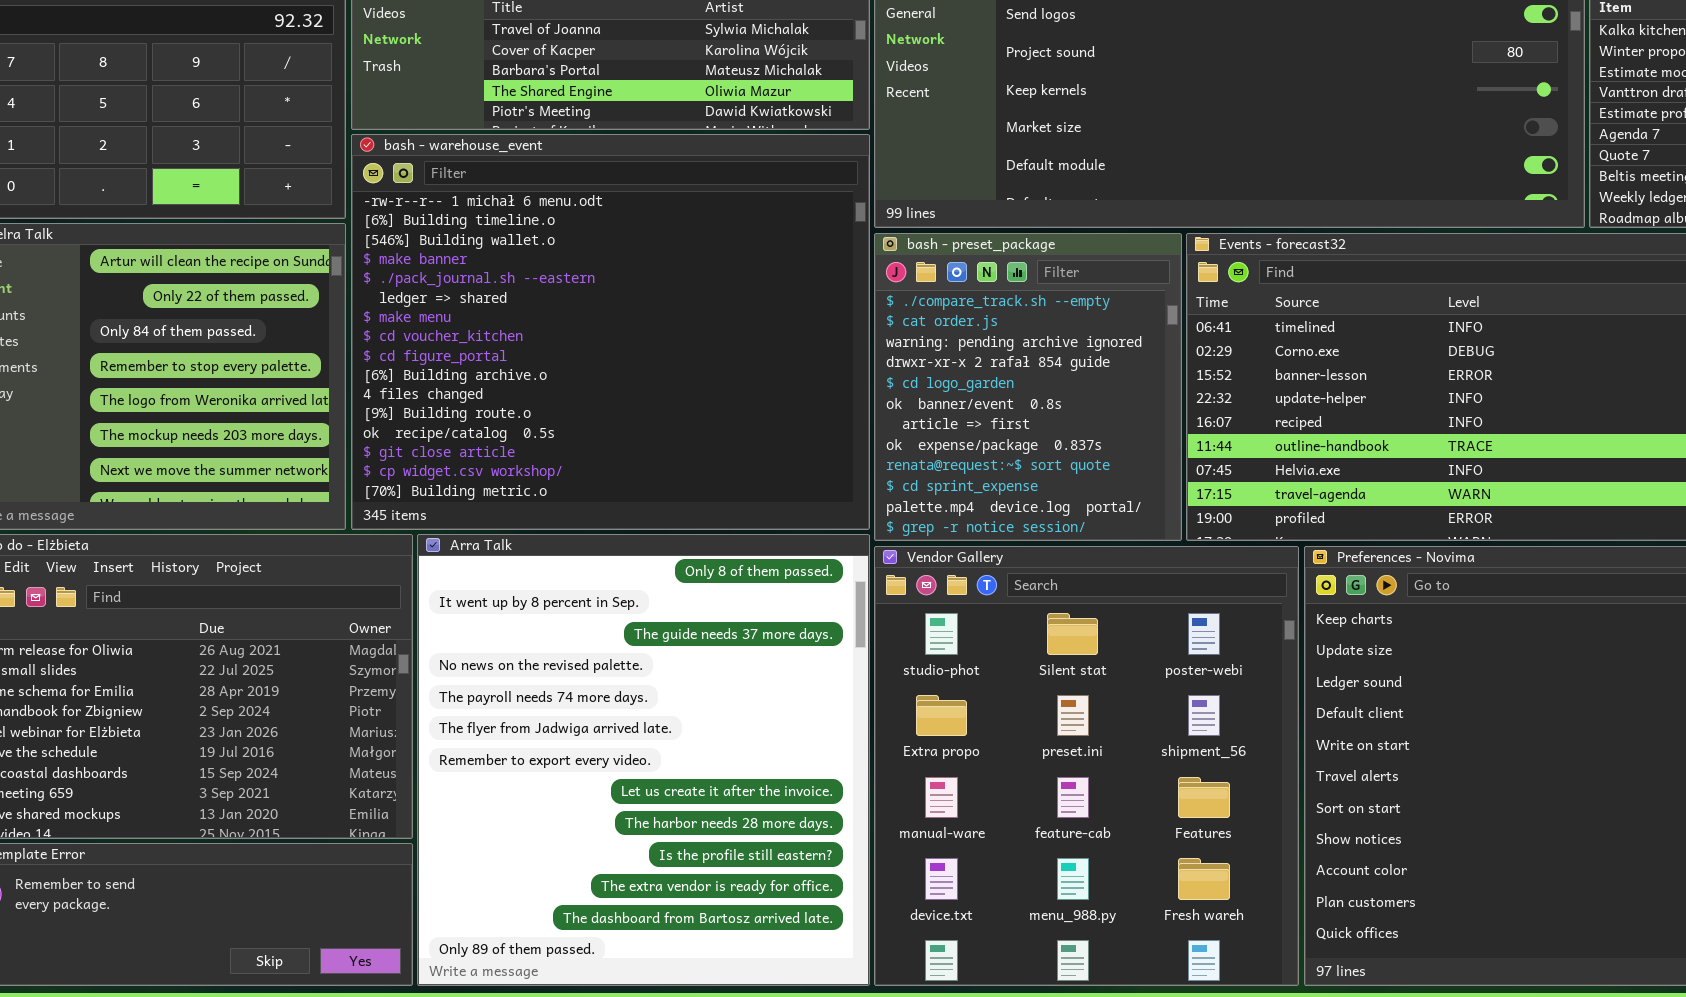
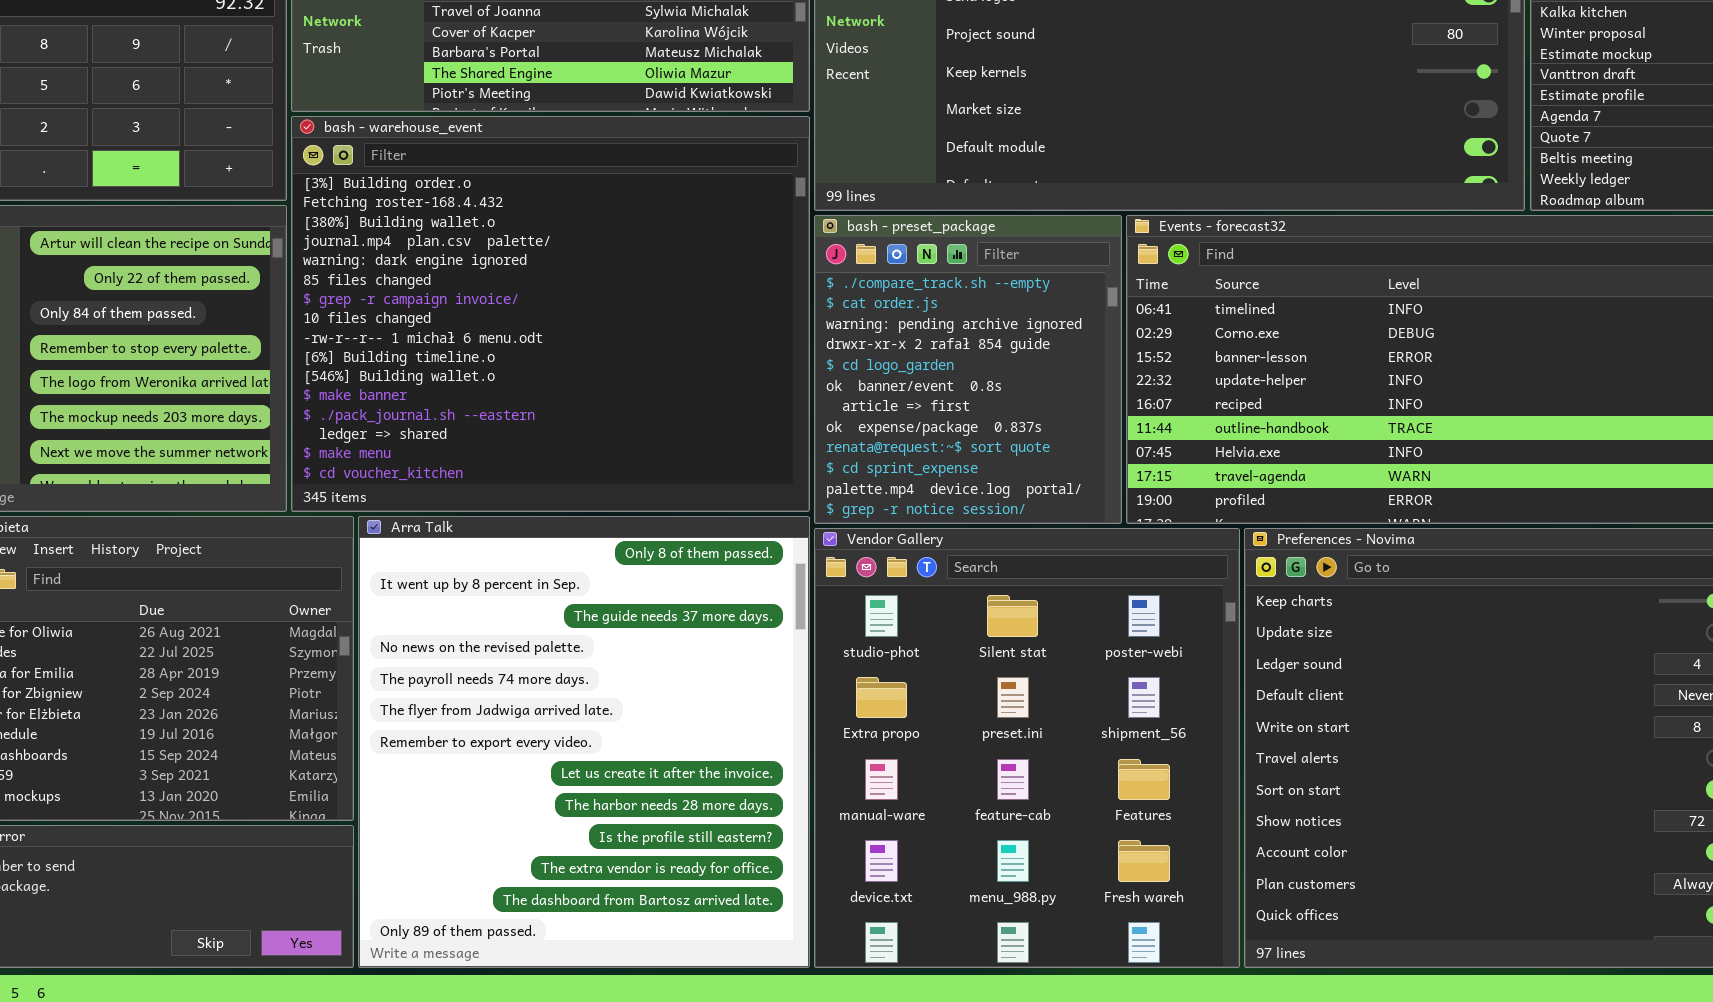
bash - warehouse_event: [351,134,870,530] -> [291,116,810,512], scrolled up 8 rows

